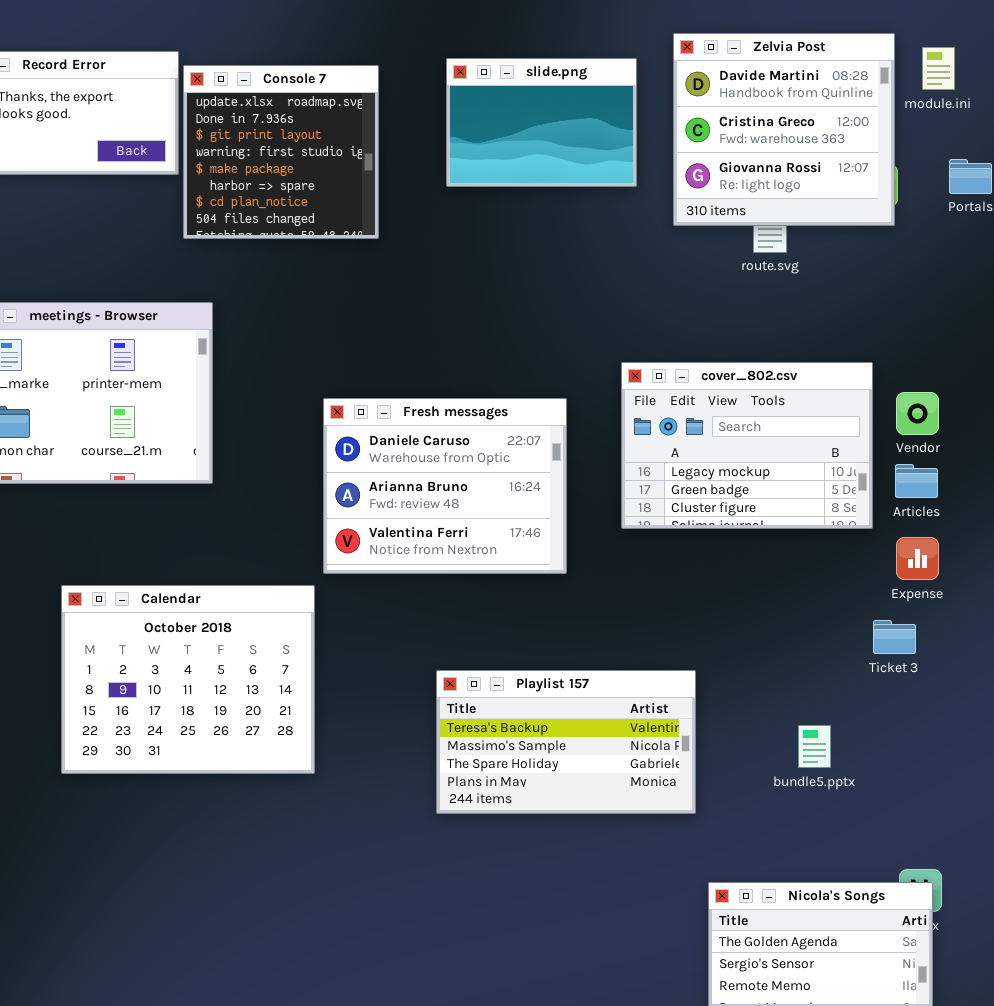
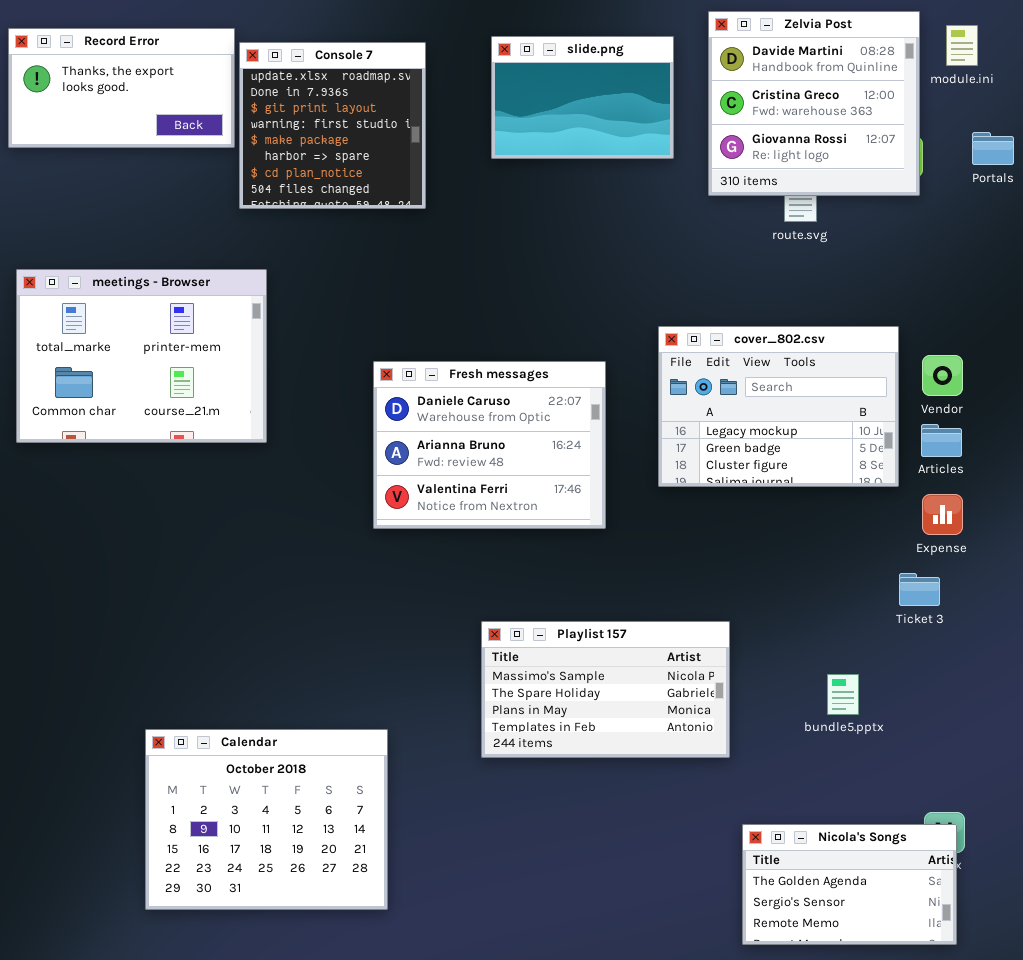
Calendar: [61,585,315,774] -> [145,729,388,910], moved
Playlist 157: [436,670,696,814] -> [481,621,730,758], scrolled down 1 row

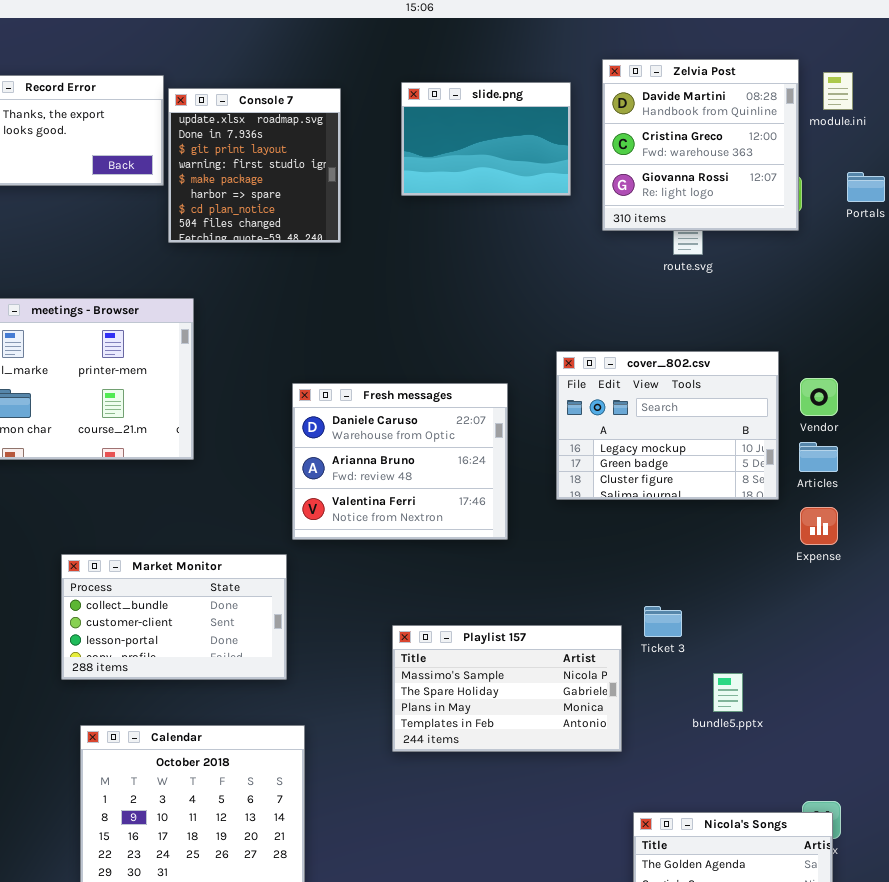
Market Monitor: none -> [61,554,287,680], opened
Ticket 3: [899,573,940,606] -> [644,606,682,637], moved

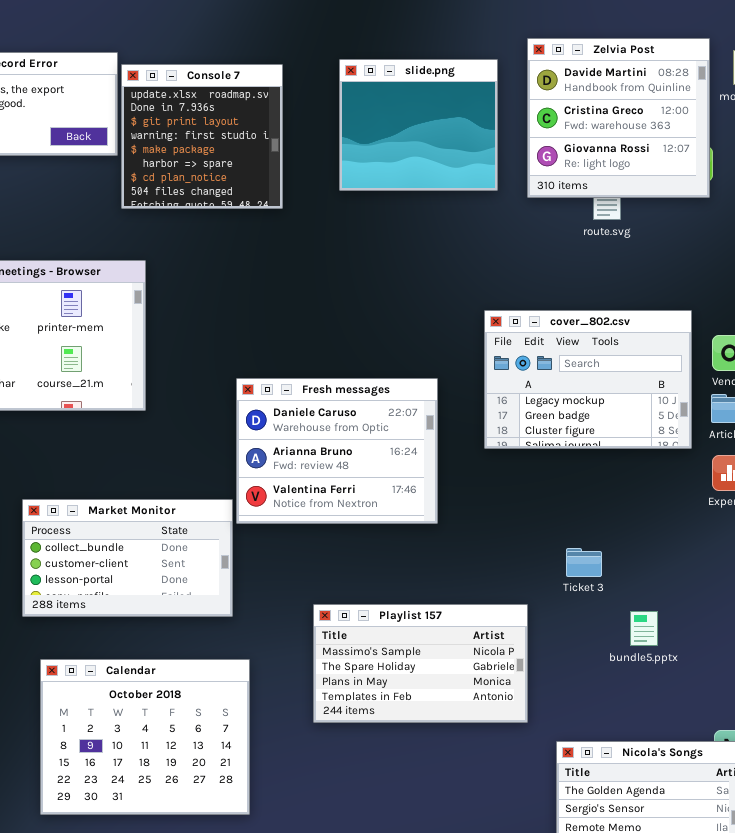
slide.png: [401,82,571,196] -> [339,59,498,191], resized
Fresh messages: [292,383,508,540] -> [236,378,438,524], moved
Playlist 157: [392,625,622,752] -> [313,604,528,723], moved

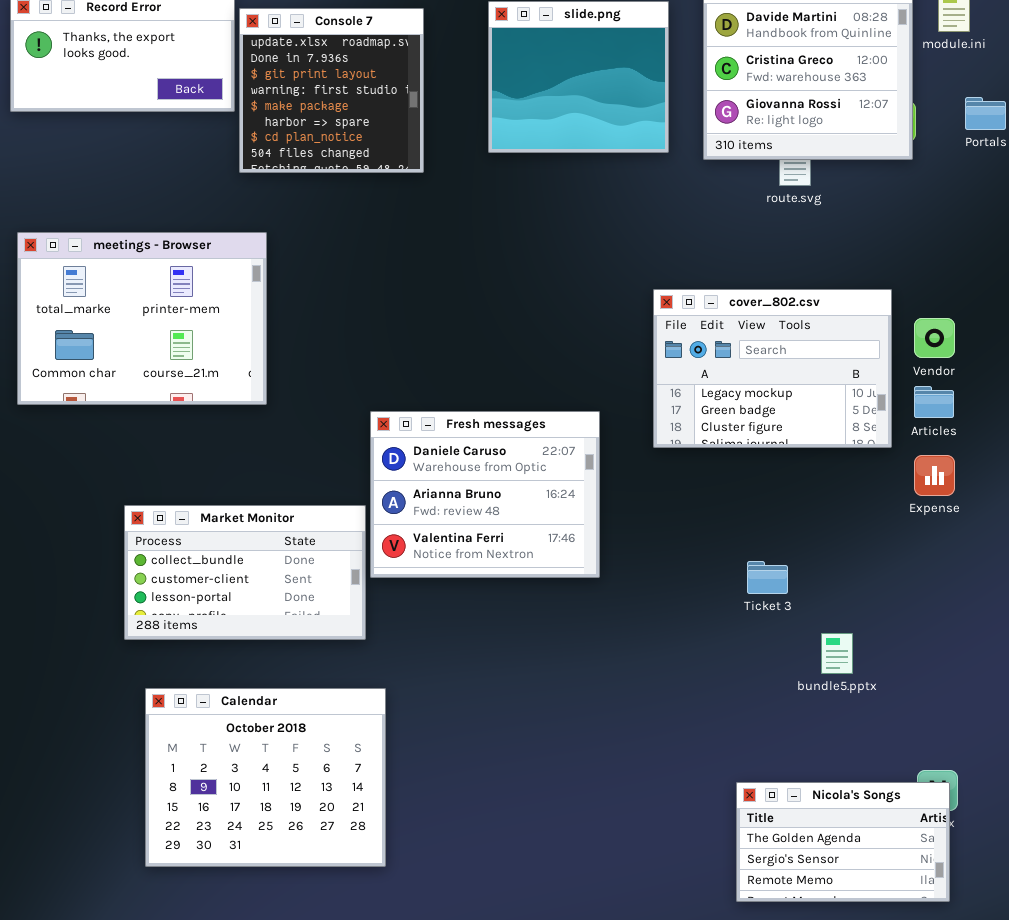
Fresh messages: [236,378,438,524] -> [370,411,600,578], moved
Playlist 157: [313,604,528,723] -> none, closed

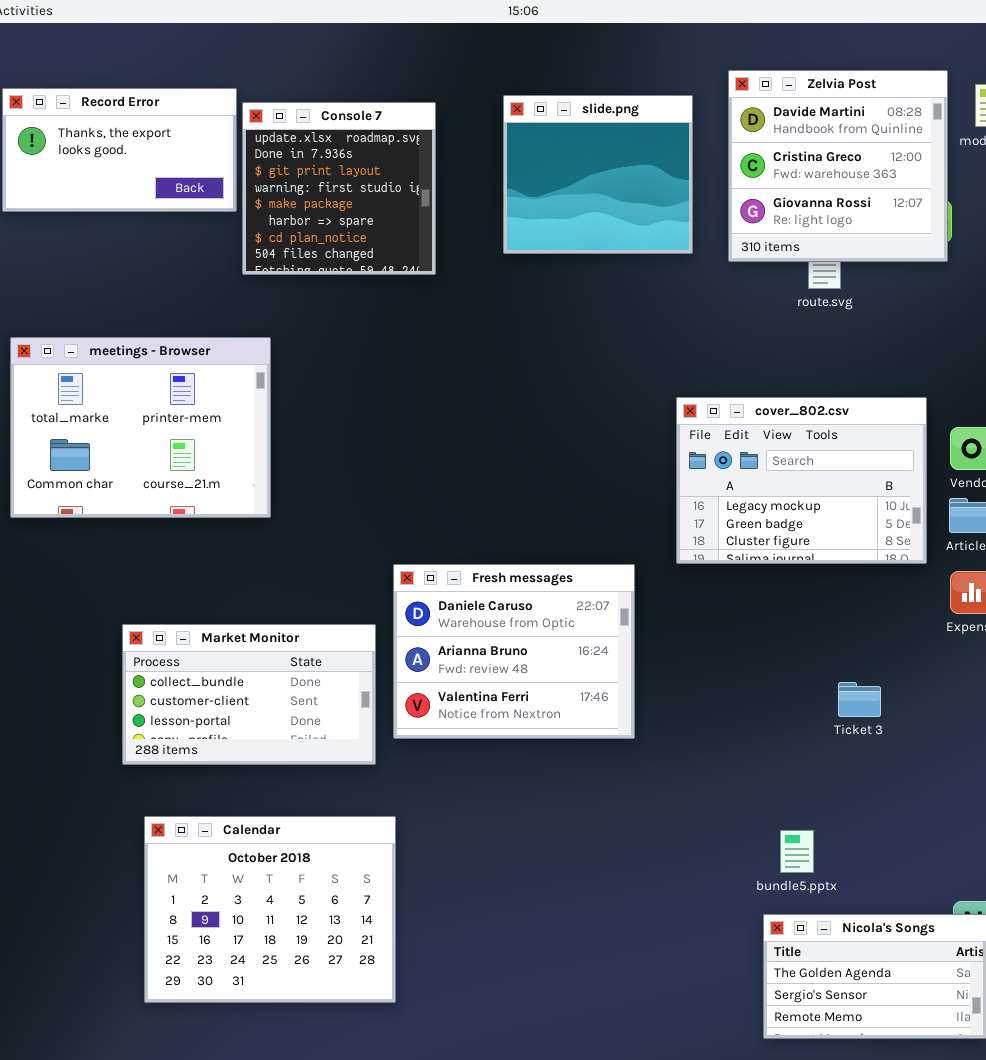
Fresh messages: [370,411,600,578] -> [393,564,635,739], moved
Ticket 3: [747,561,788,594] -> [838,682,881,717], moved
bundle5.pptx: [821,633,853,674] -> [780,830,814,873], moved

